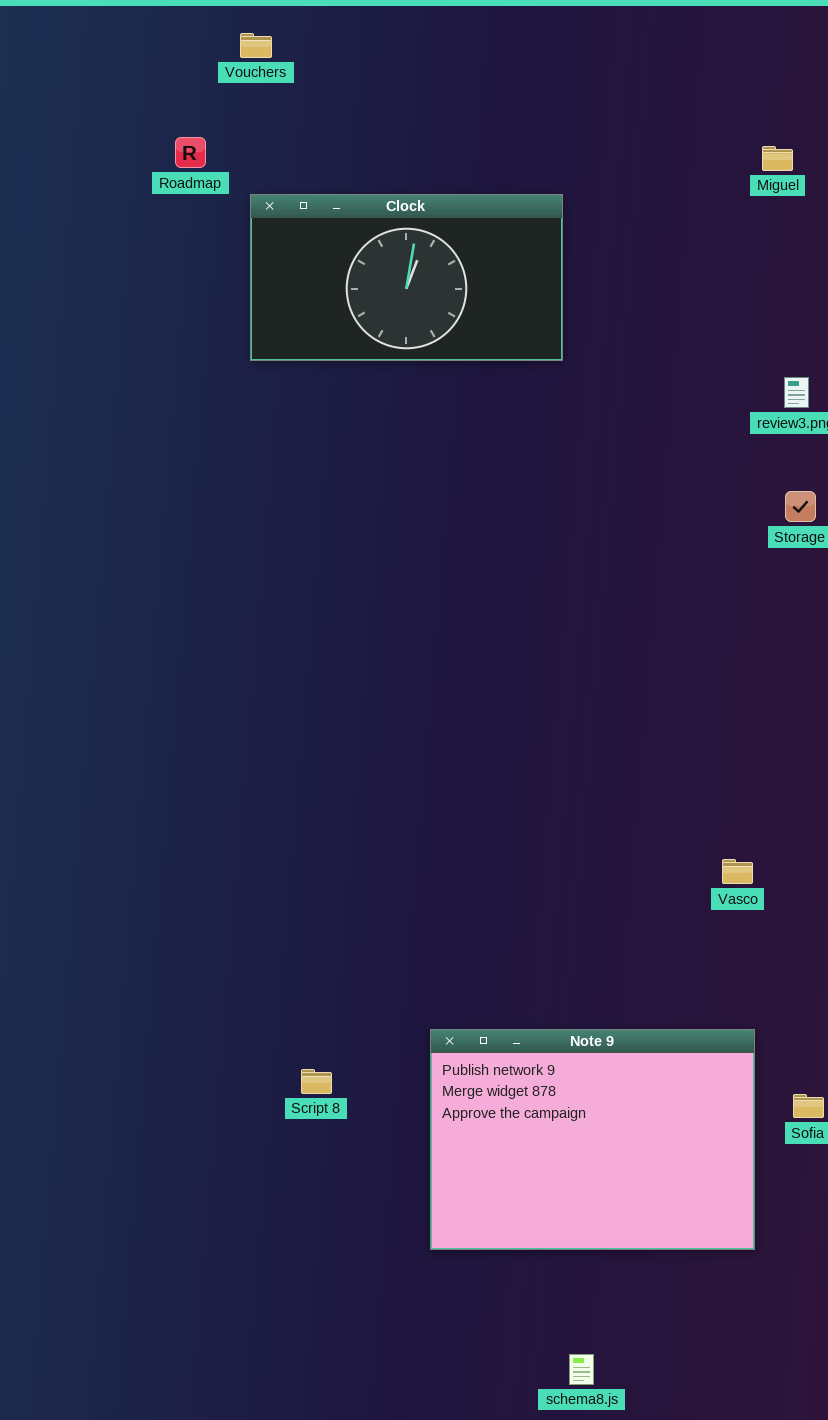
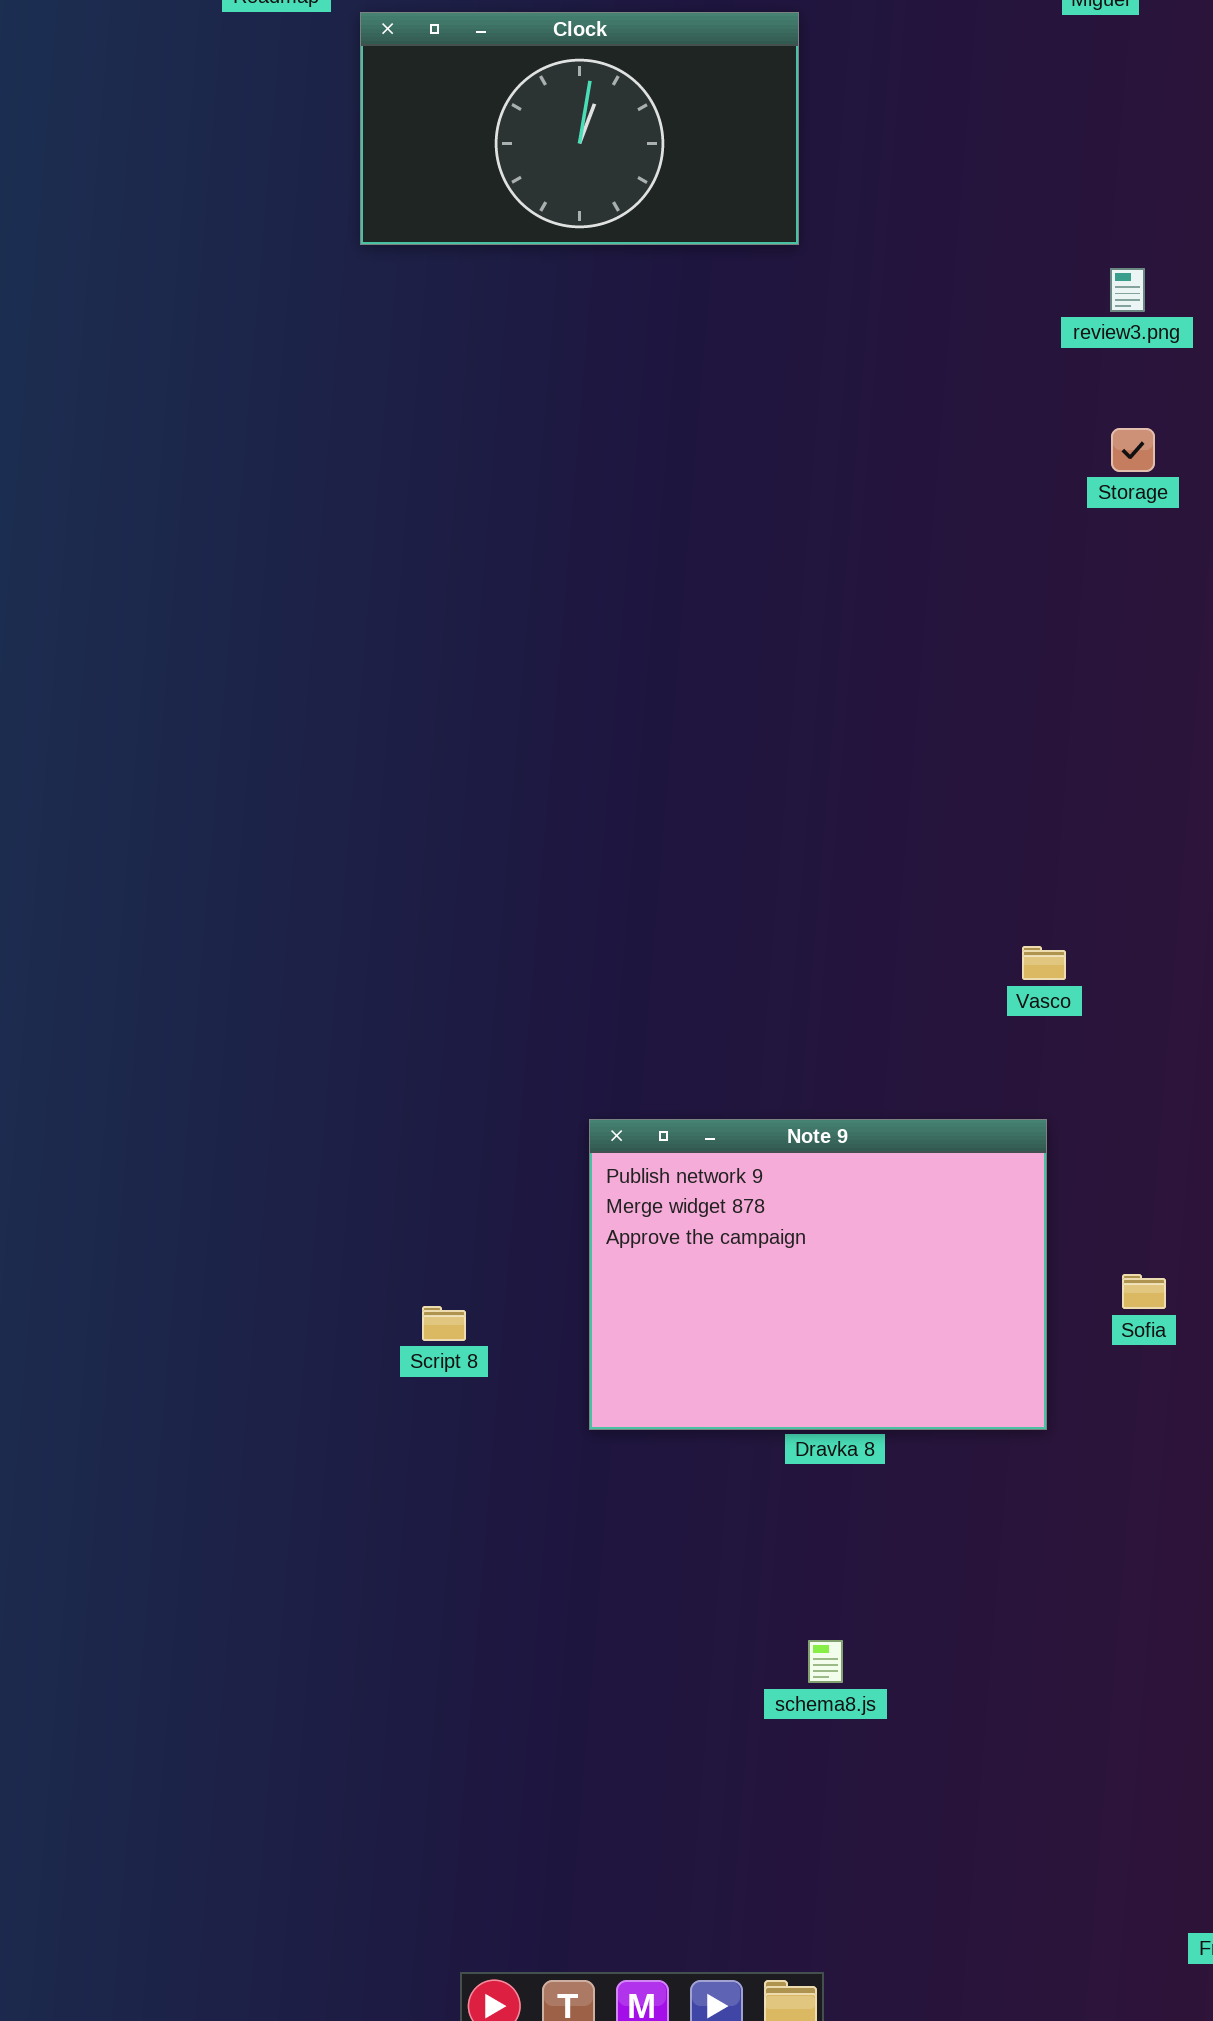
Note 9: [430,1029,755,1250] -> [589,1119,1047,1430], moved
Script 8: [301,1069,332,1094] -> [422,1306,466,1341], moved

